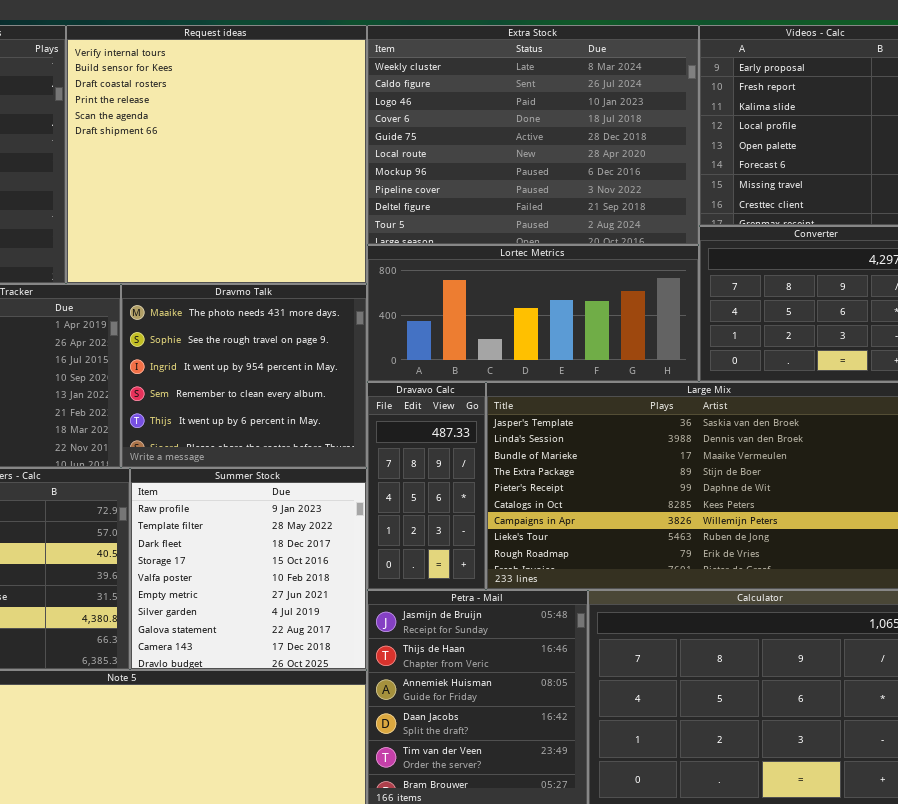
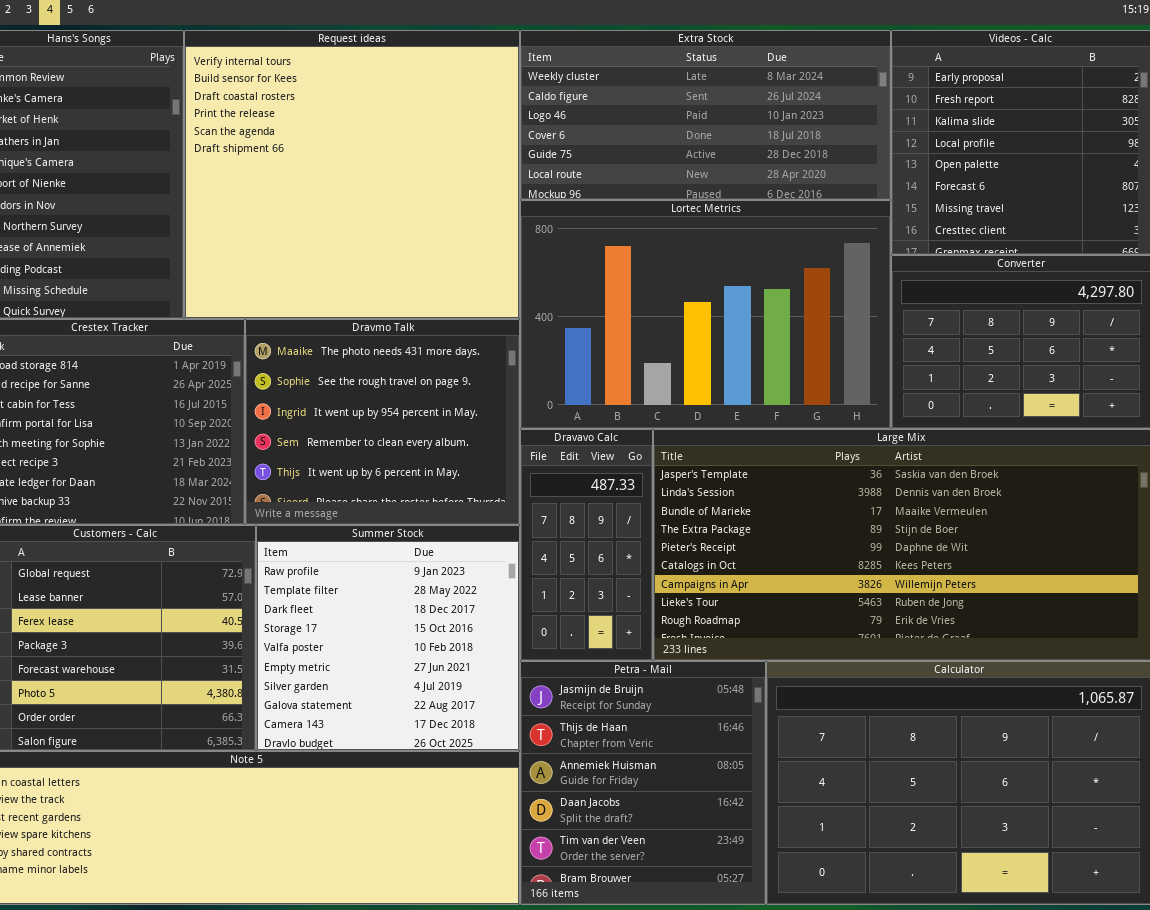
Extra Stock: [367,25,699,245] -> [520,30,891,200], resized
Lortec Metrics: [367,245,699,382] -> [520,200,891,429], resized

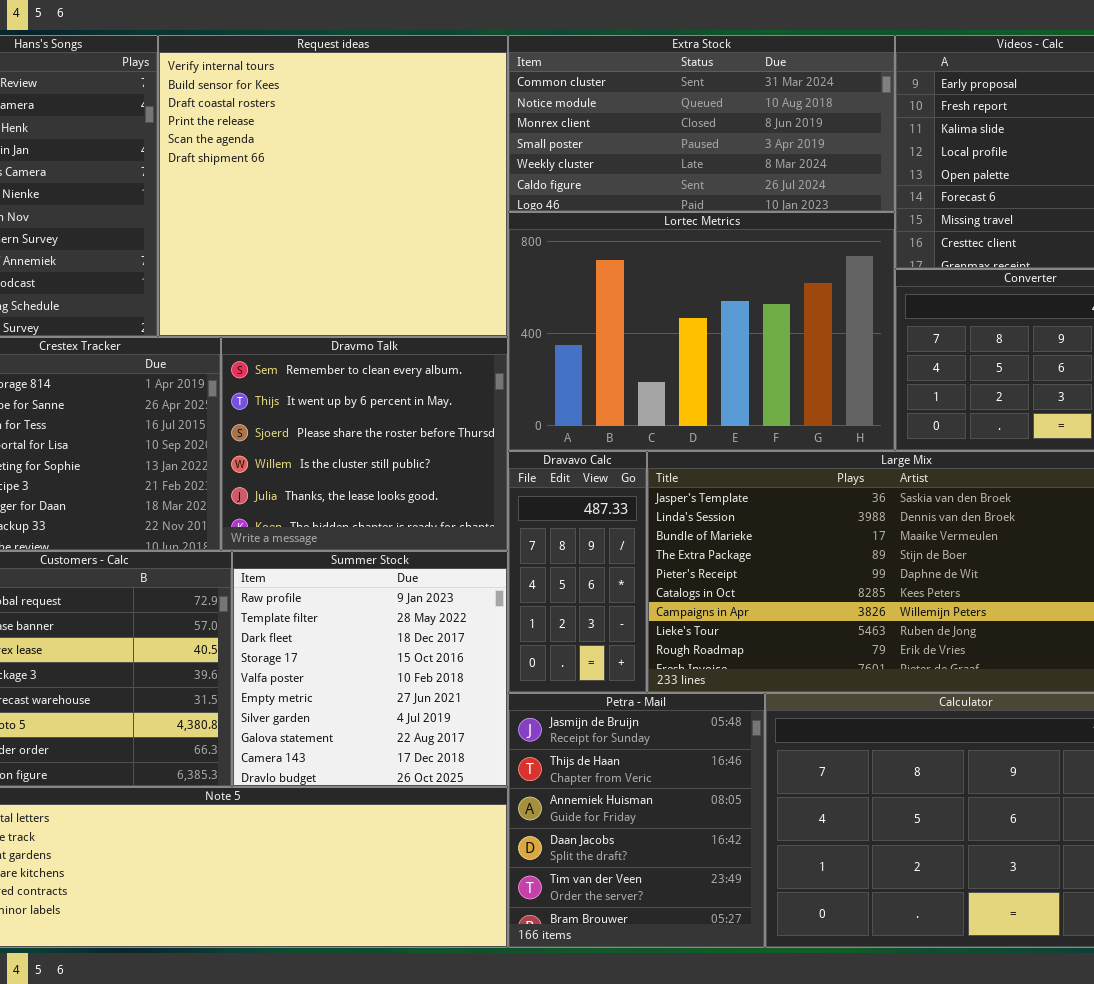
Extra Stock: [520,30,891,200] -> [508,35,895,212], scrolled up 4 rows
Dravmo Talk: [245,319,520,525] -> [221,337,508,551], scrolled down 3 rows

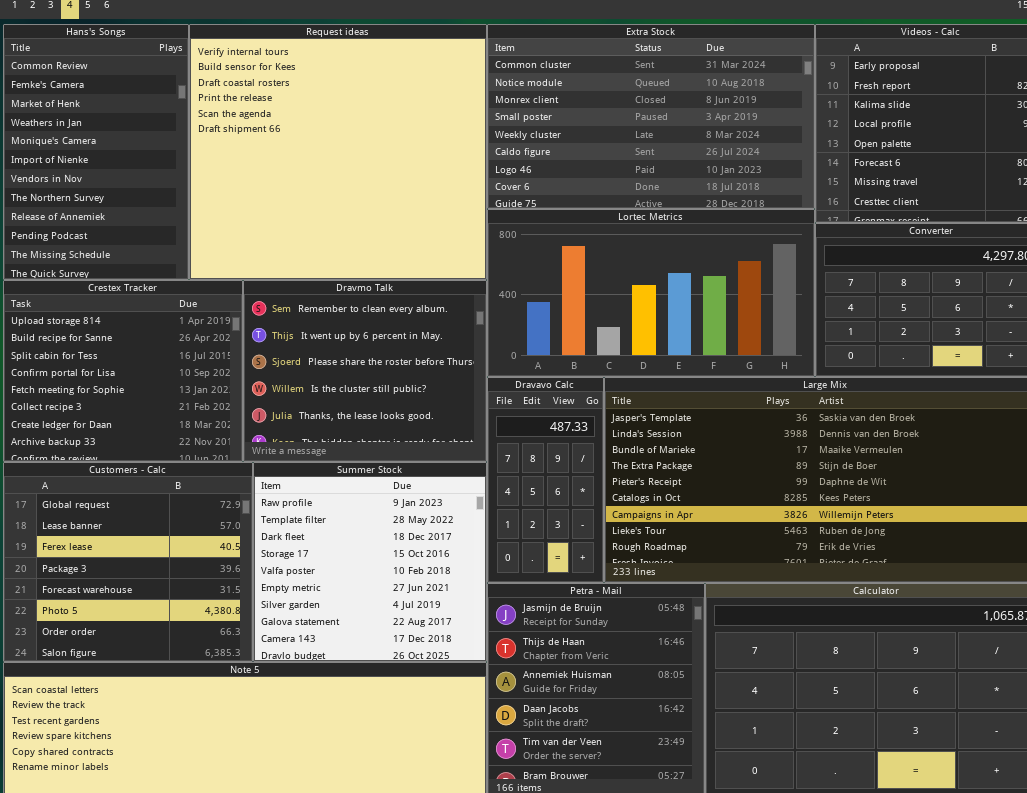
Extra Stock: [508,35,895,212] -> [487,24,815,209], resized
Lortec Metrics: [508,212,895,451] -> [487,209,815,377], resized

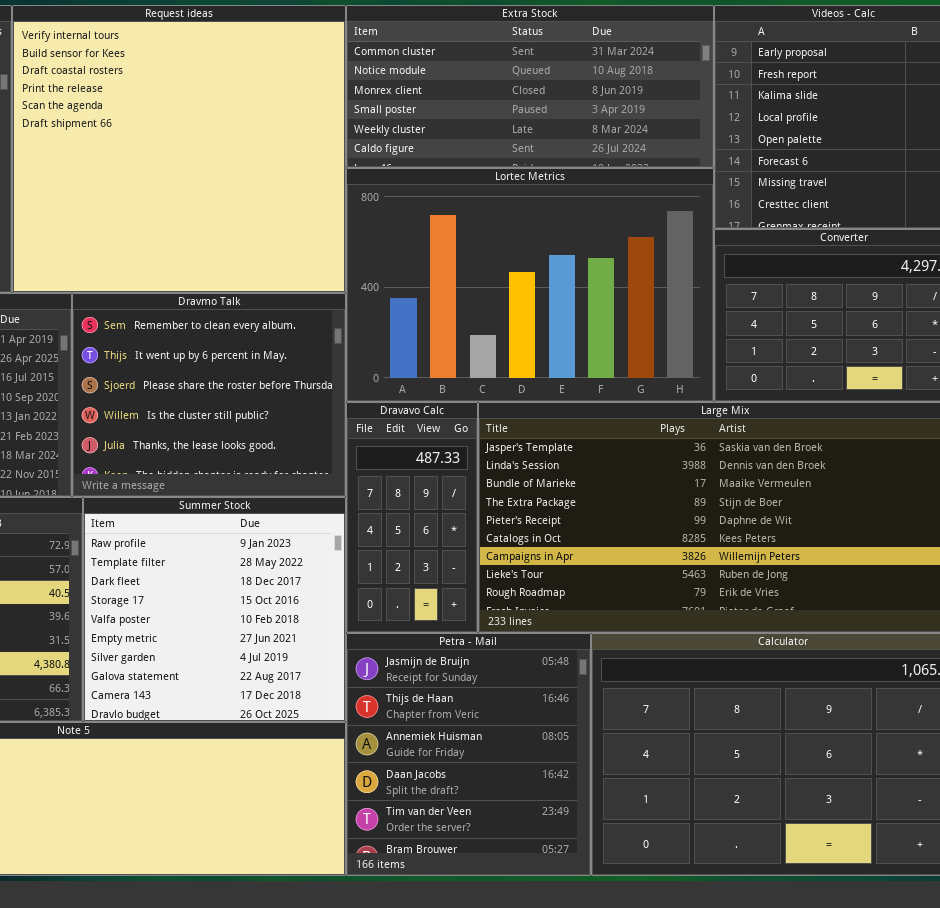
Extra Stock: [487,24,815,209] -> [346,5,714,168], resized
Lortec Metrics: [487,209,815,377] -> [346,168,714,402], resized

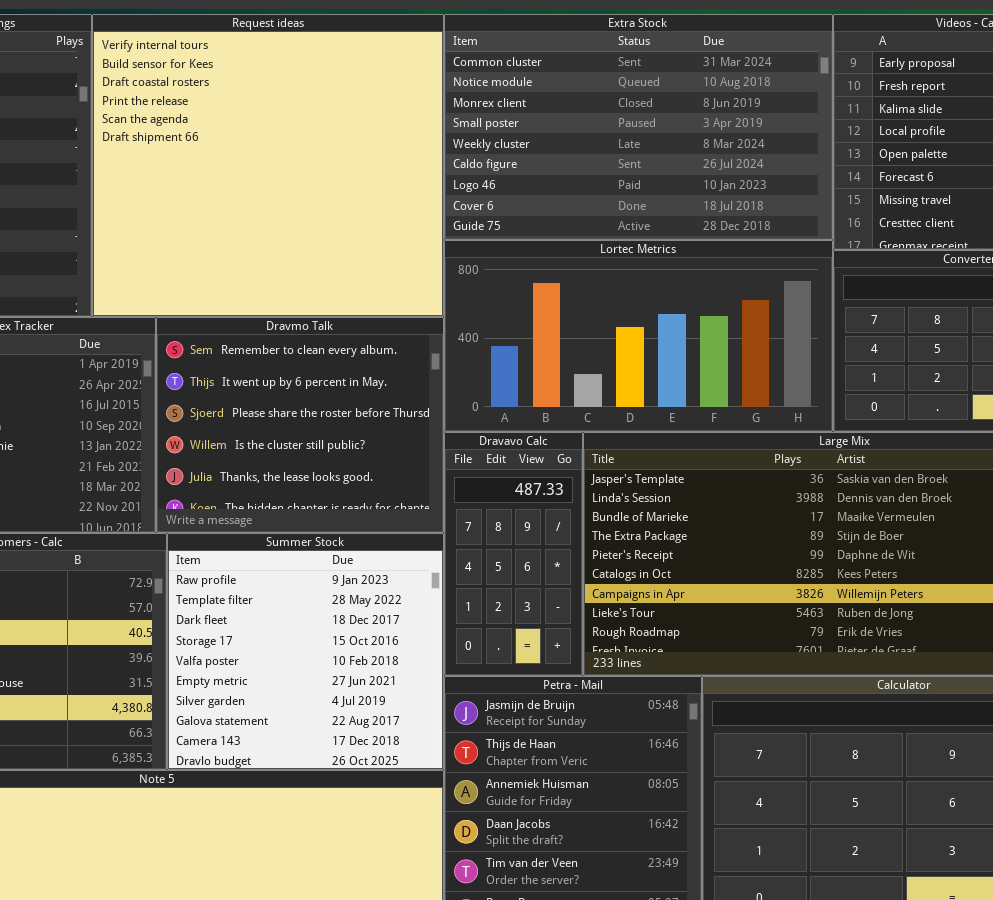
Extra Stock: [346,5,714,168] -> [444,14,833,240], resized
Lortec Metrics: [346,168,714,402] -> [444,240,833,432], resized

